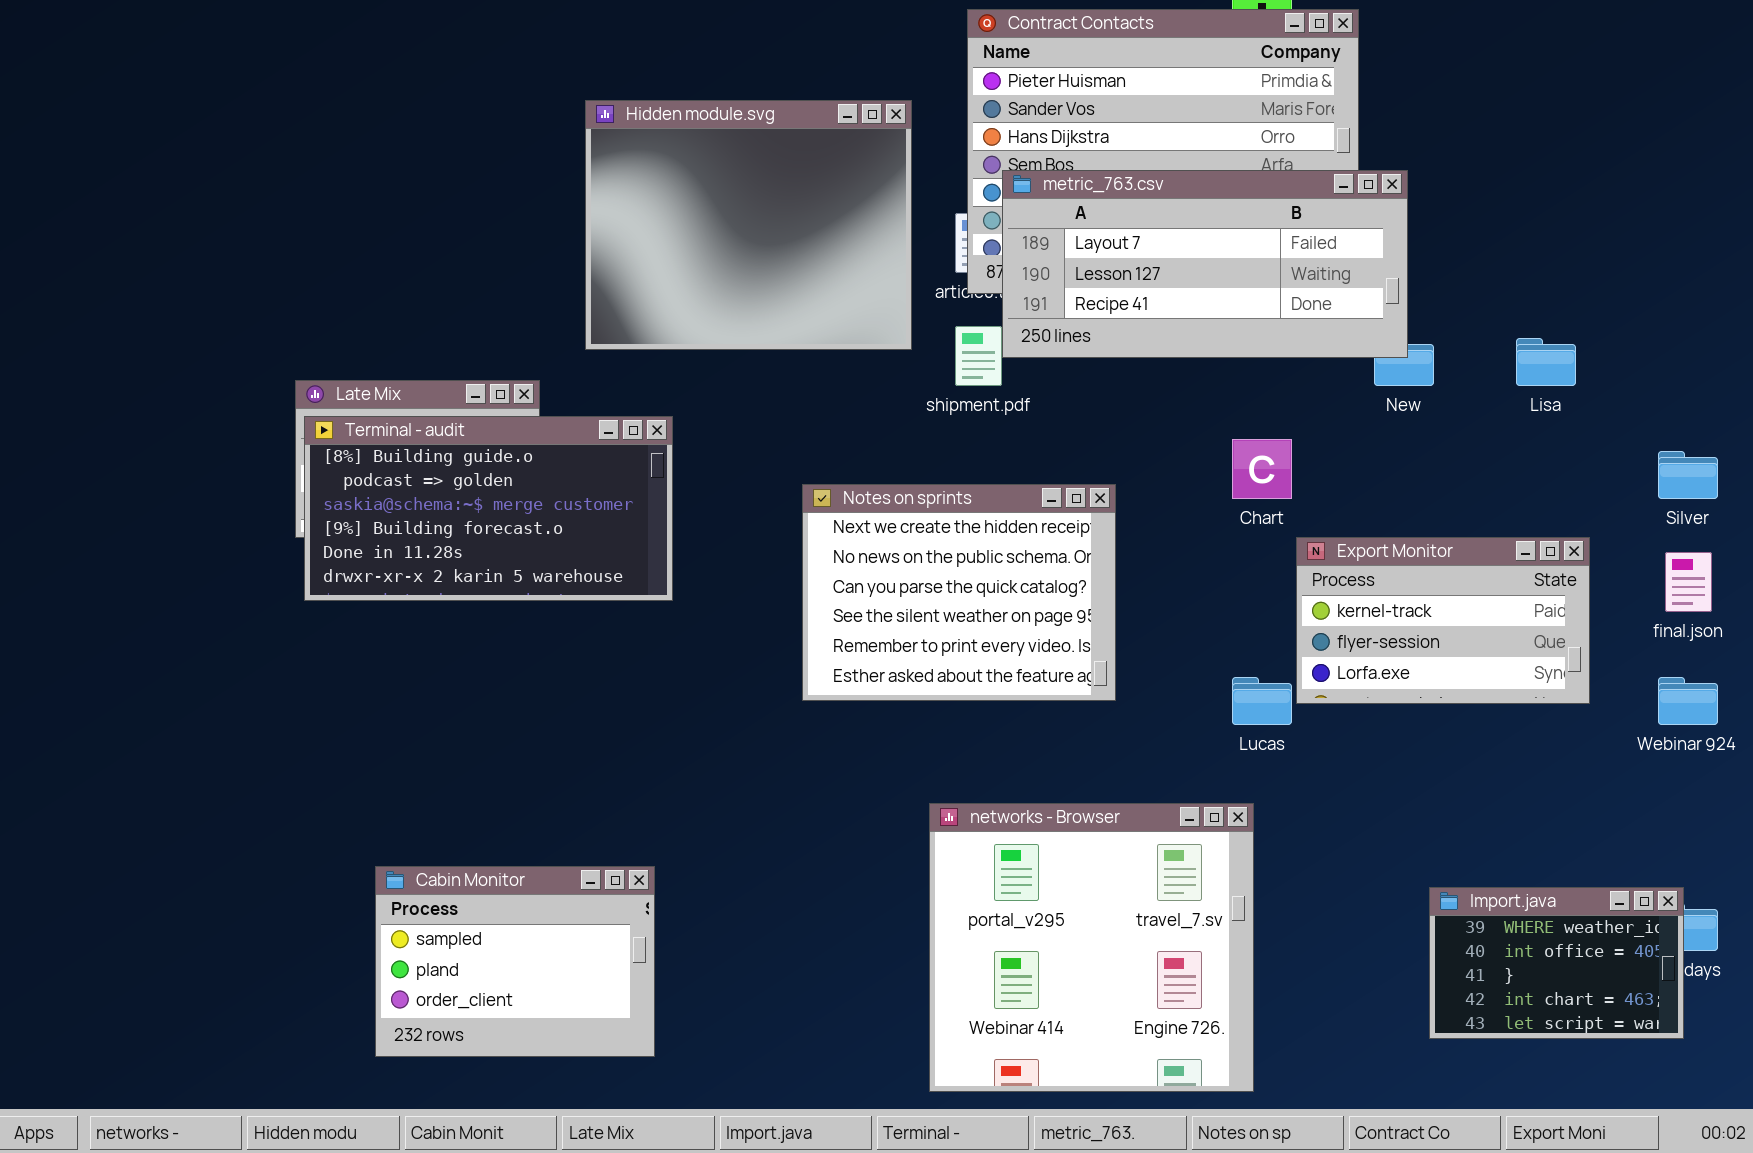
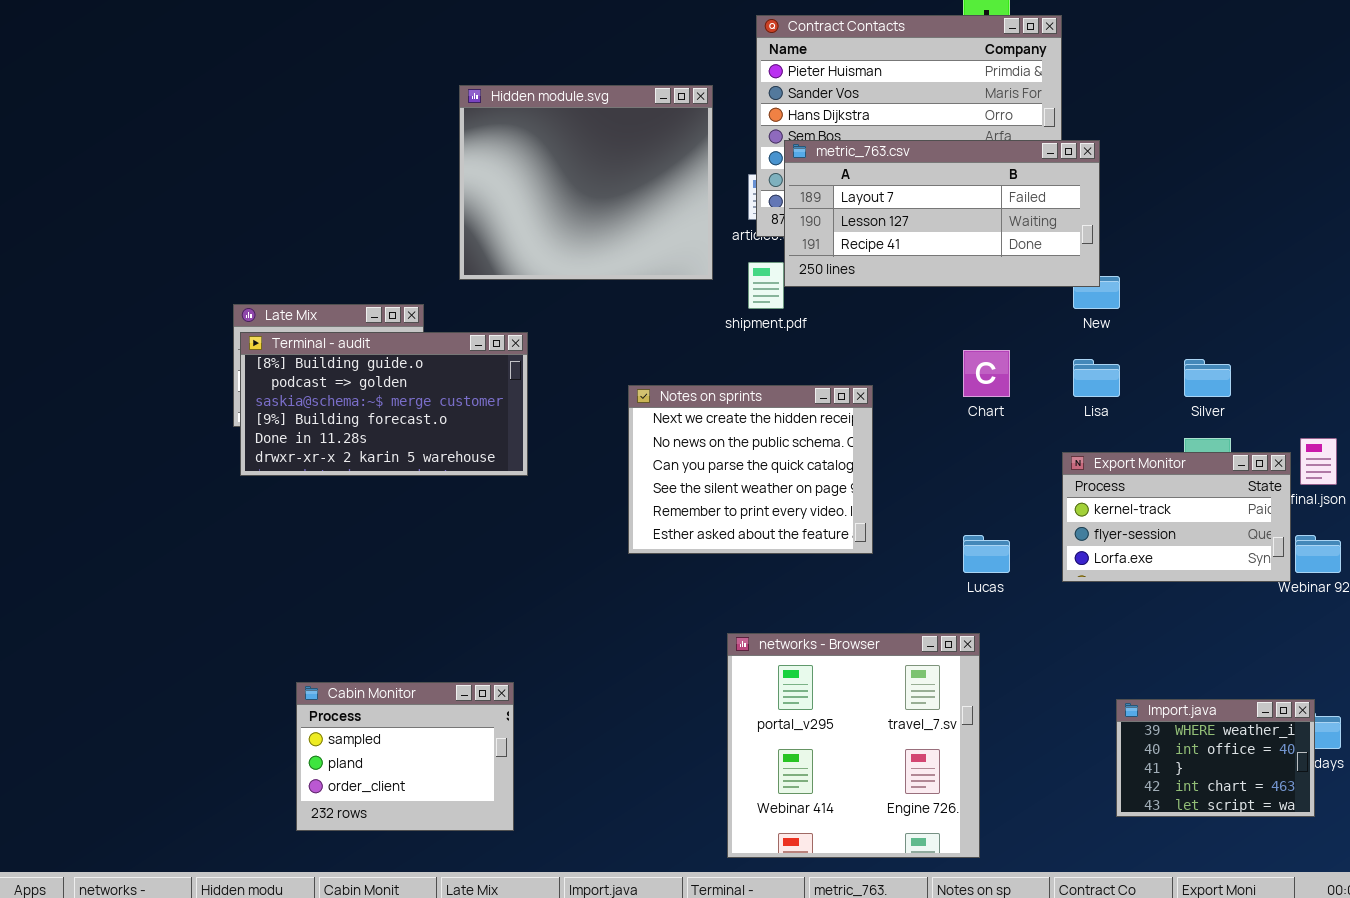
Lisa: [1516,338,1576,386] -> [1073,359,1120,397], moved
Silver: [1658,451,1718,499] -> [1184,359,1231,397], moved
Export Monitor: [1296,537,1590,704] -> [1062,452,1291,582], moved

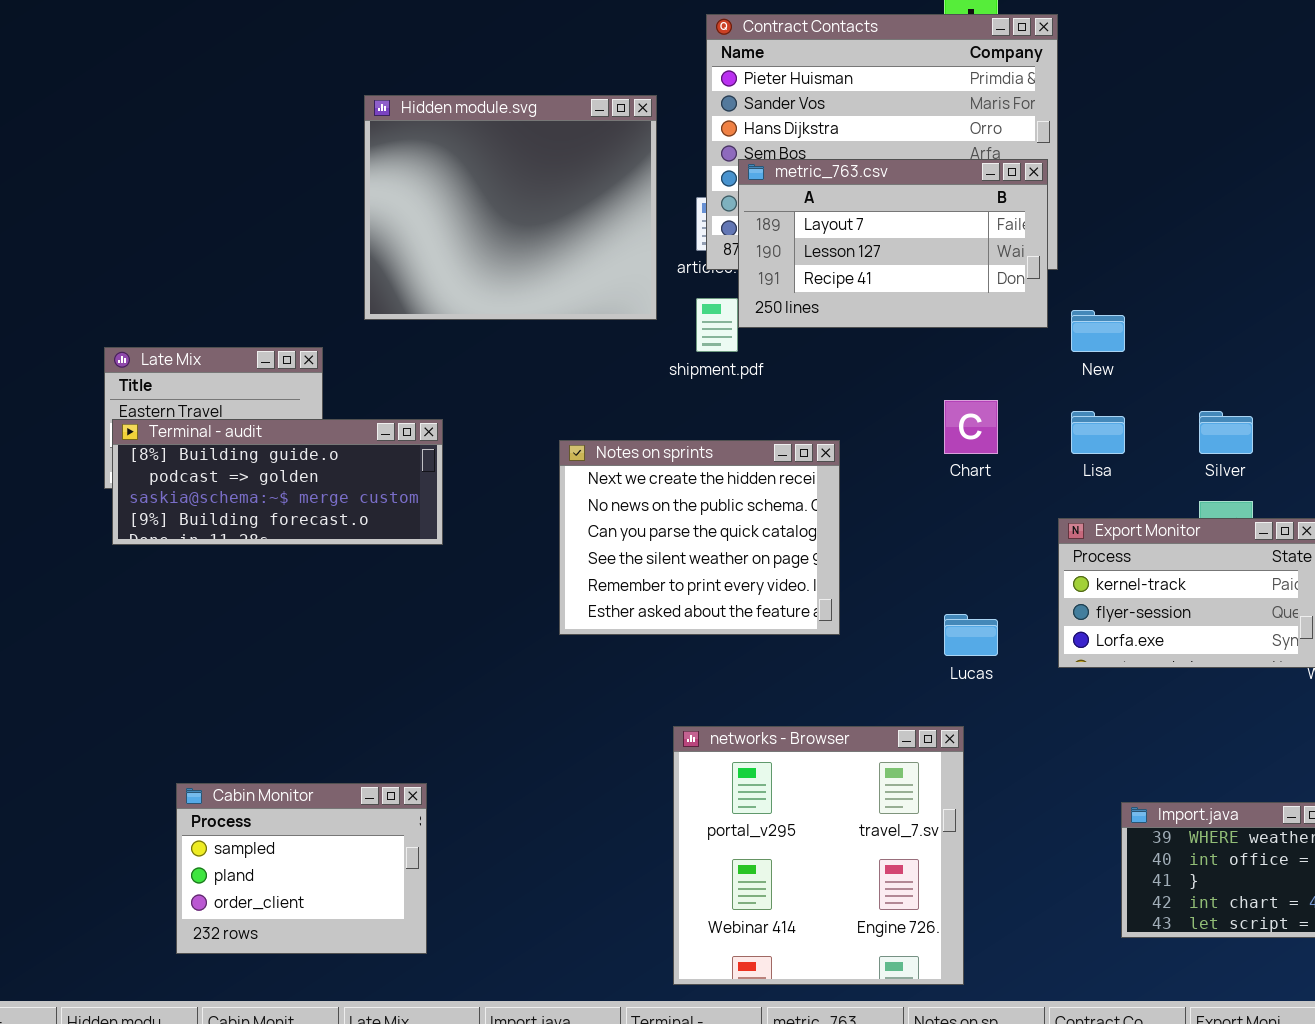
metric_763.csv: [784,140,1100,287] -> [738,159,1048,328], resized
Terminal - audit: [240,332,528,476] -> [112,419,443,545], resized

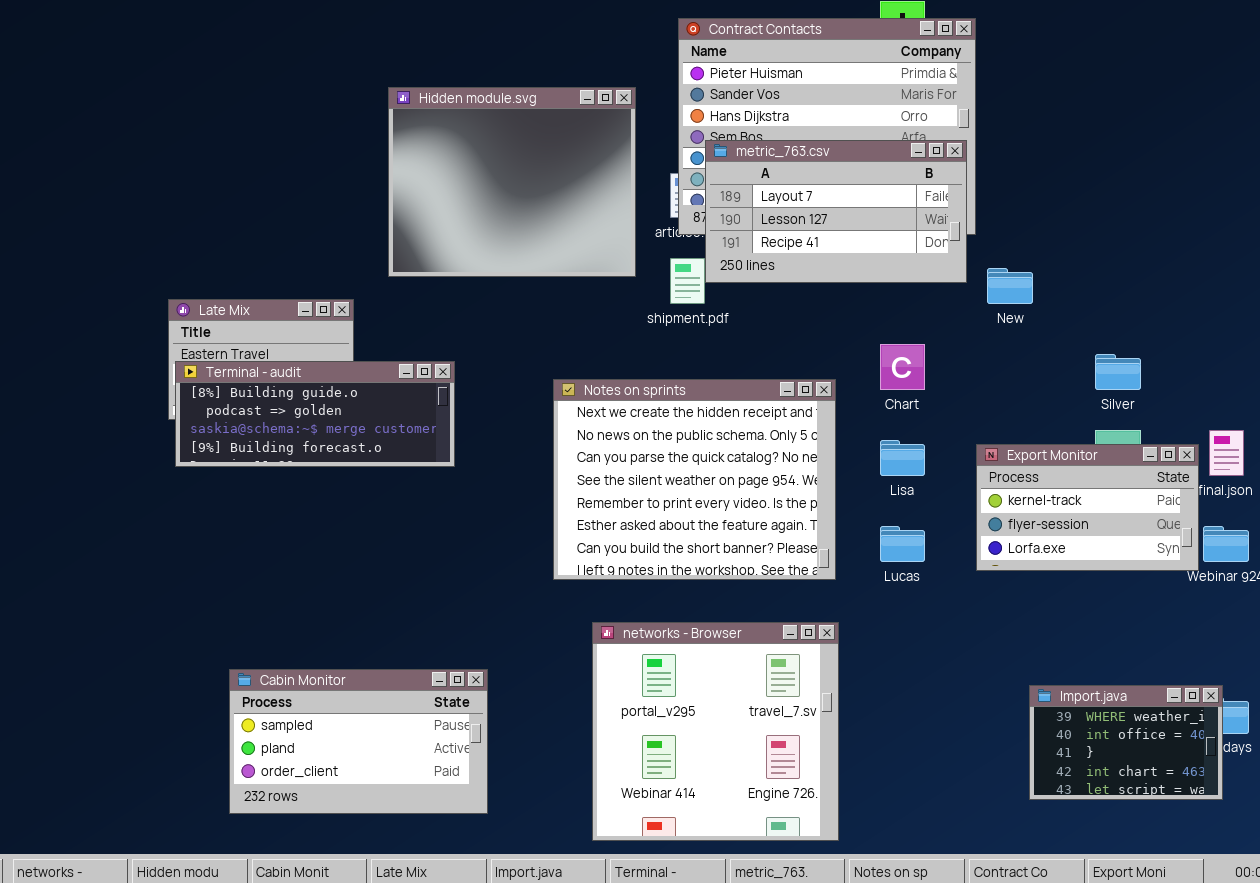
Lisa: [1071,411,1125,454] -> [880,440,925,476], moved
Notes on sprints: [559,440,840,635] -> [553,379,836,580], resized
networks - Browser: [673,726,964,985] -> [592,622,839,841], moved
Cabin Monitor: [176,783,427,954] -> [229,669,488,814], resized

